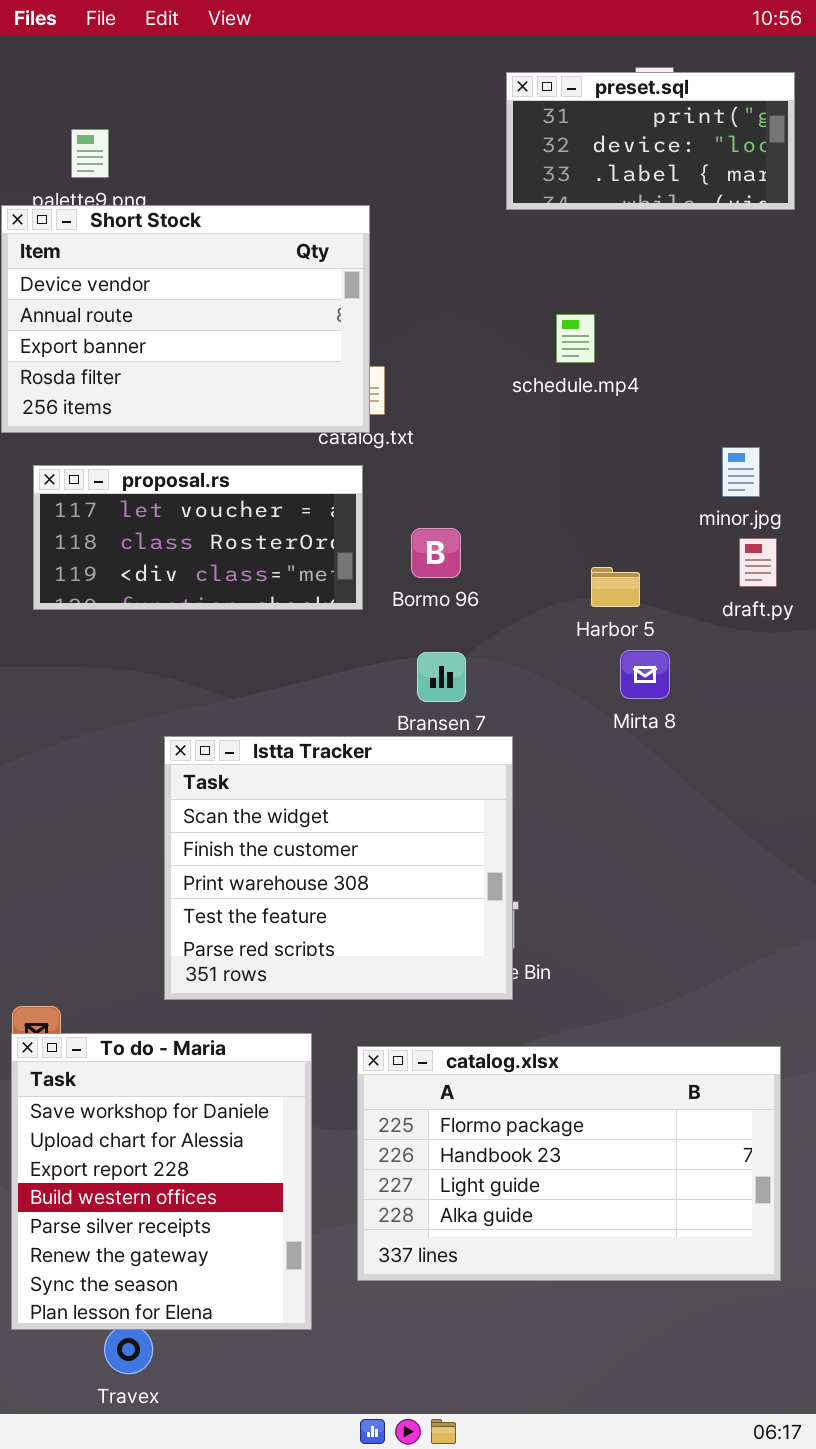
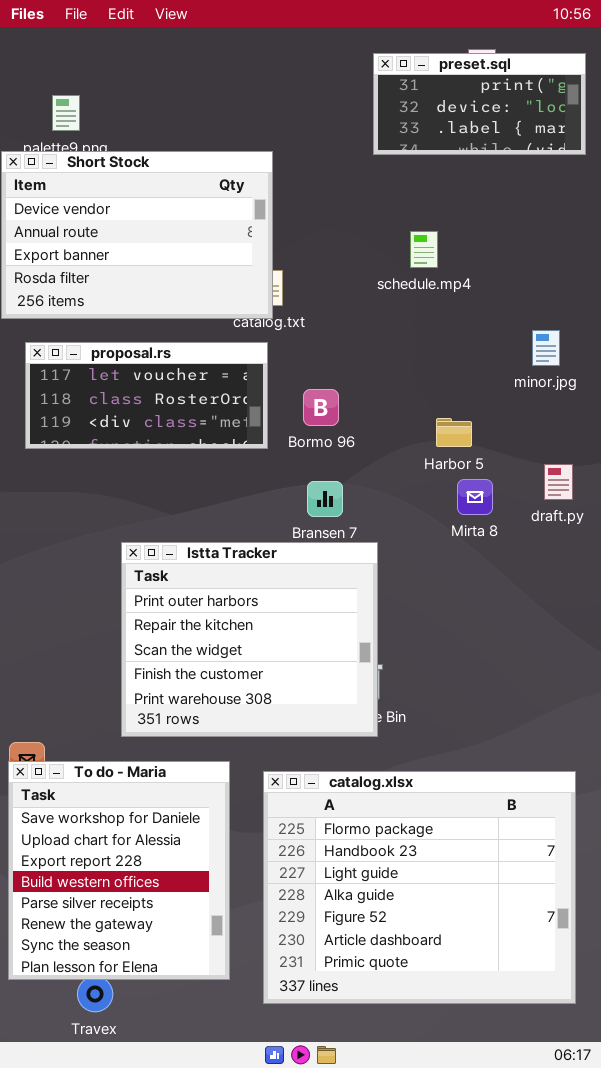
draft.py: [739,538,777,587] -> [544,464,573,500], moved
Istta Tracker: [164,736,513,1000] -> [121,542,378,737], scrolled up 2 rows
catalog.xlsx: [357,1046,781,1281] -> [263,771,576,1004], resized

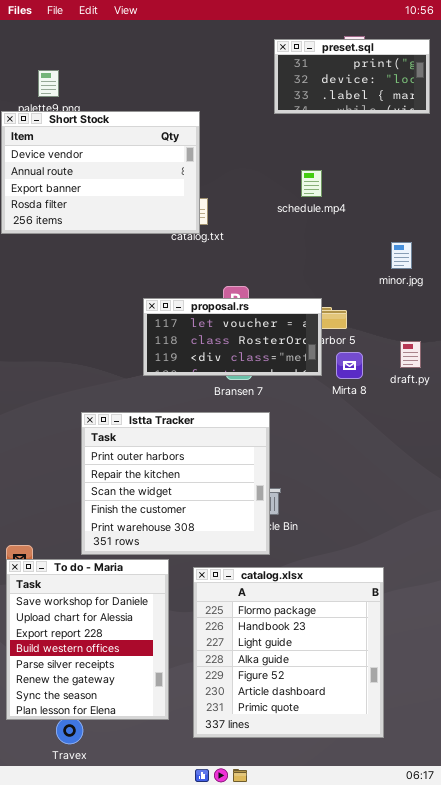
proposal.rs: [25,342,268,449] -> [143,298,322,376], moved
Istta Tracker: [121,542,378,737] -> [81,412,270,555], moved
catalog.xlsx: [263,771,576,1004] -> [193,567,384,738], resized

